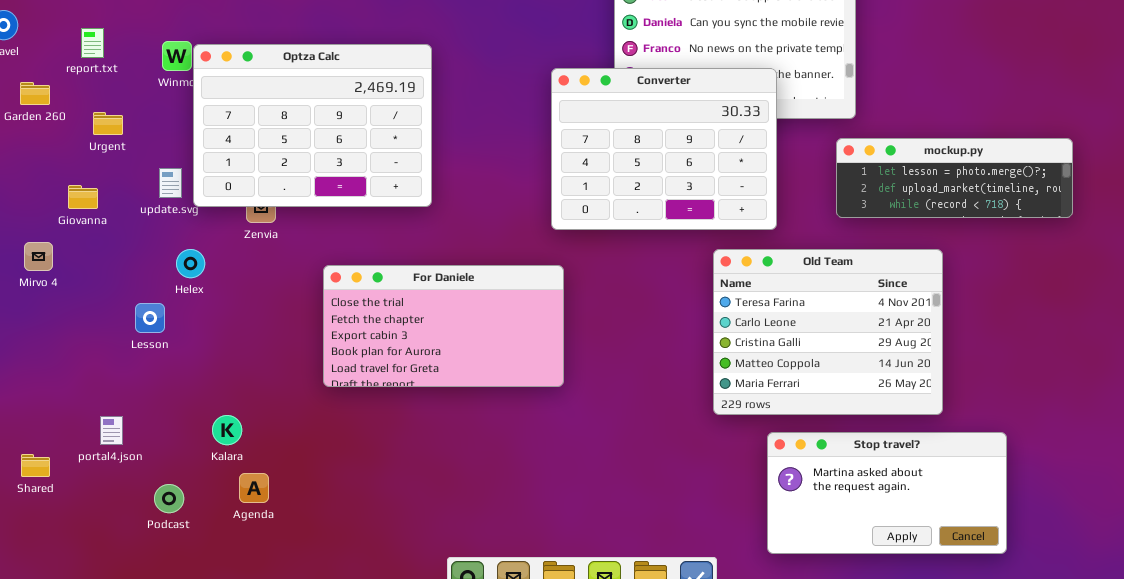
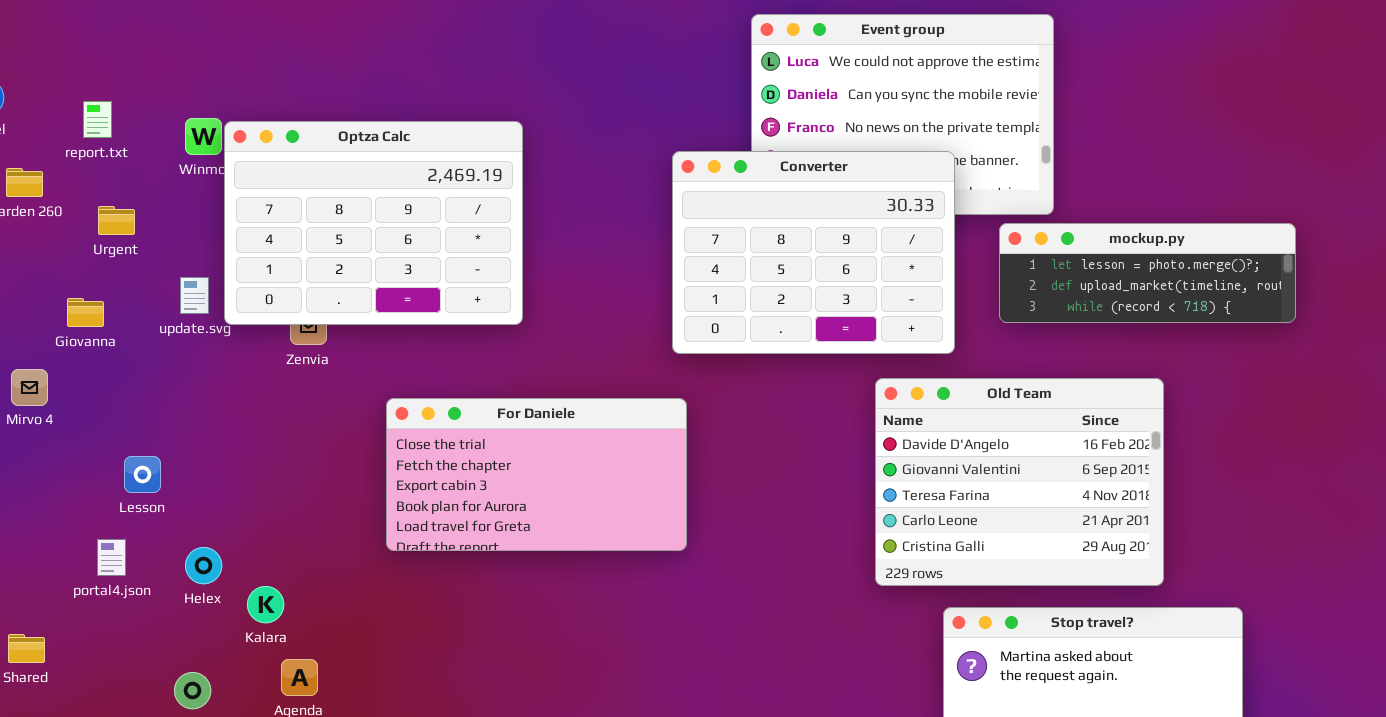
mockup.py: [836,138,1073,218] -> [999,223,1296,323], moved
Helex: [176,249,205,278] -> [185,547,222,584], moved
Old Team: [713,249,943,415] -> [875,378,1164,586], scrolled up 2 rows
Lesson: [135,303,165,333] -> [124,456,161,493], moved
portal4.json: [100,416,123,445] -> [97,539,126,576], moved

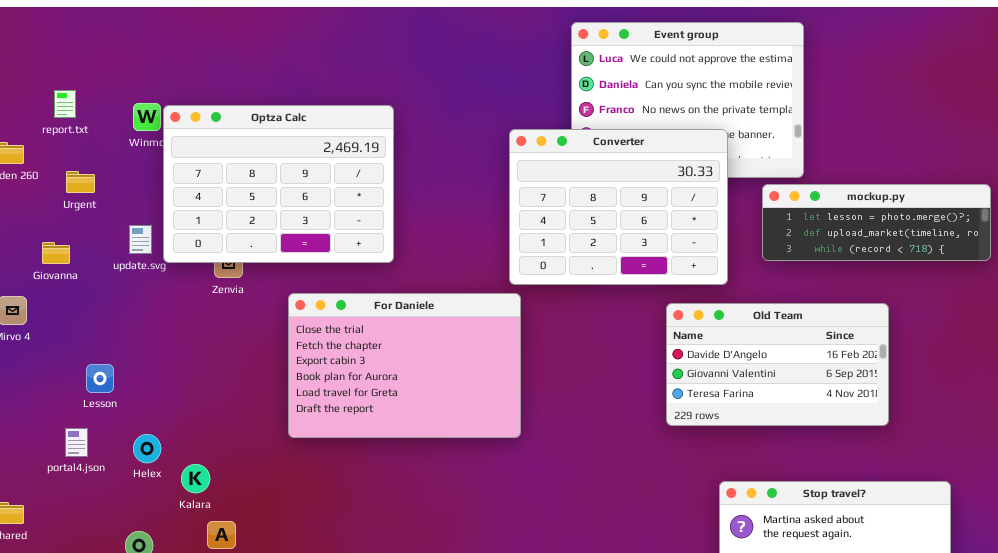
Old Team: [875,378,1164,586] -> [666,303,889,426], resized
For Daniele: [386,398,687,551] -> [288,293,521,438], resized

